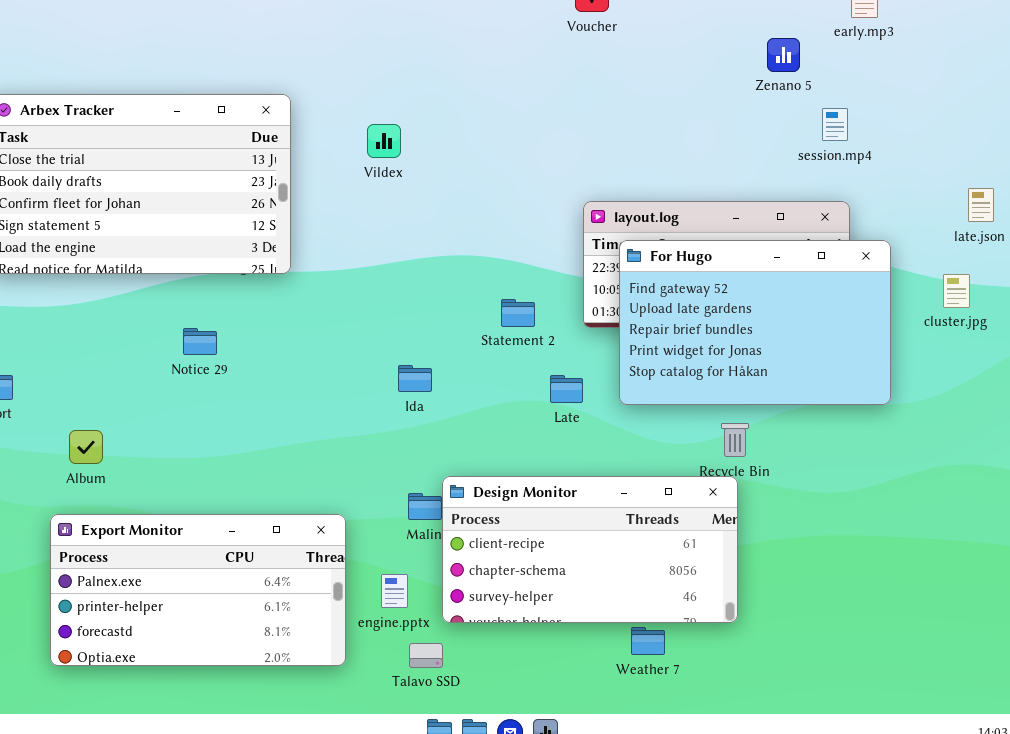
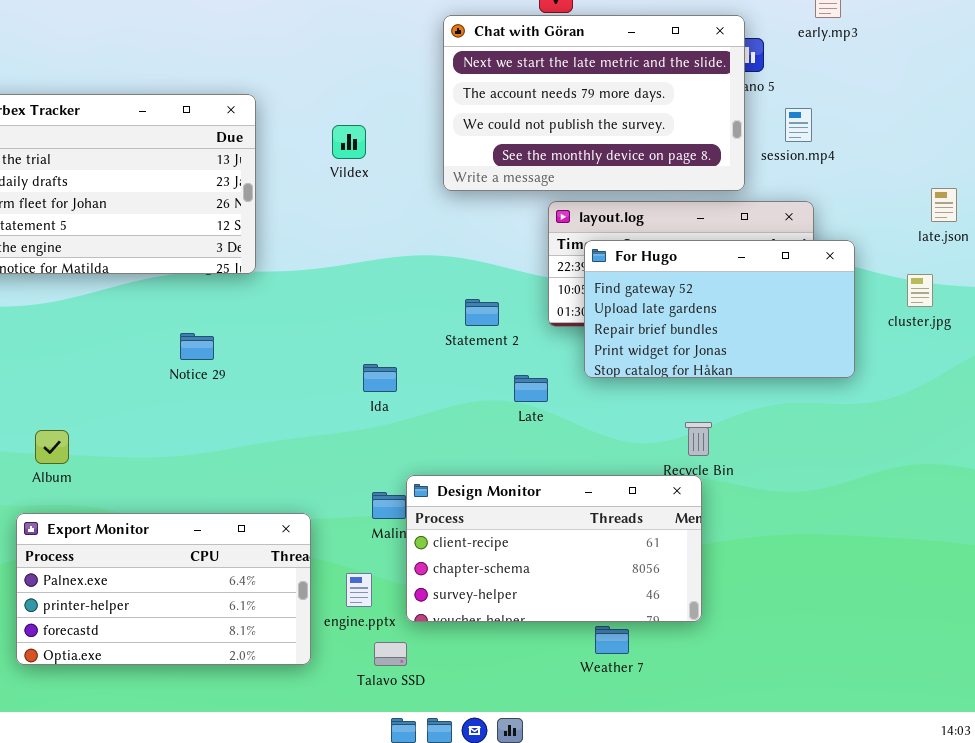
Chat with Göran: none -> [443,15,745,191], opened
For Hugo: [619,240,891,405] -> [584,240,855,378], resized
Notice 29: [183,328,217,355] -> [180,333,214,360], moved

